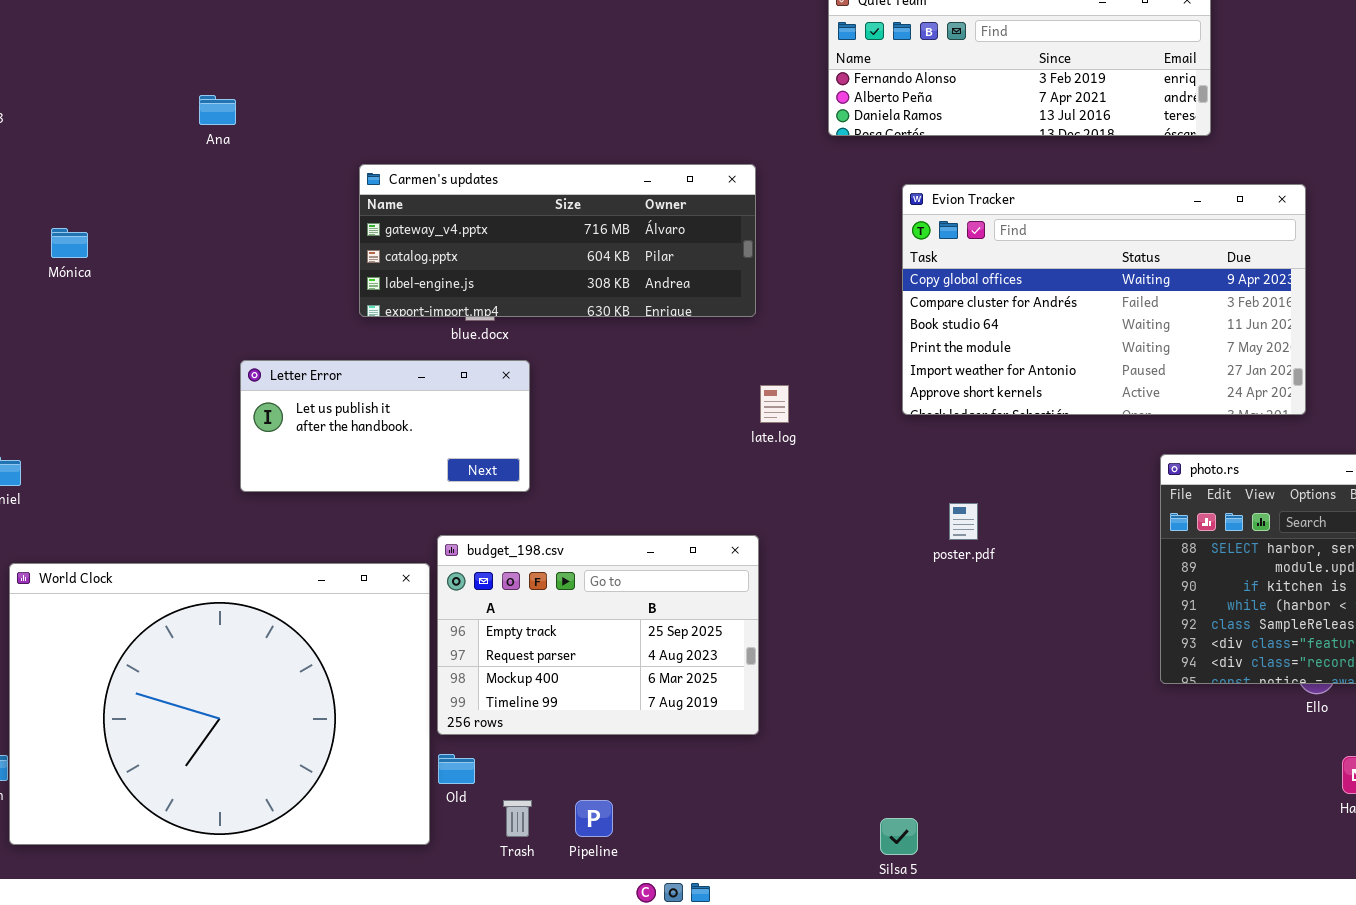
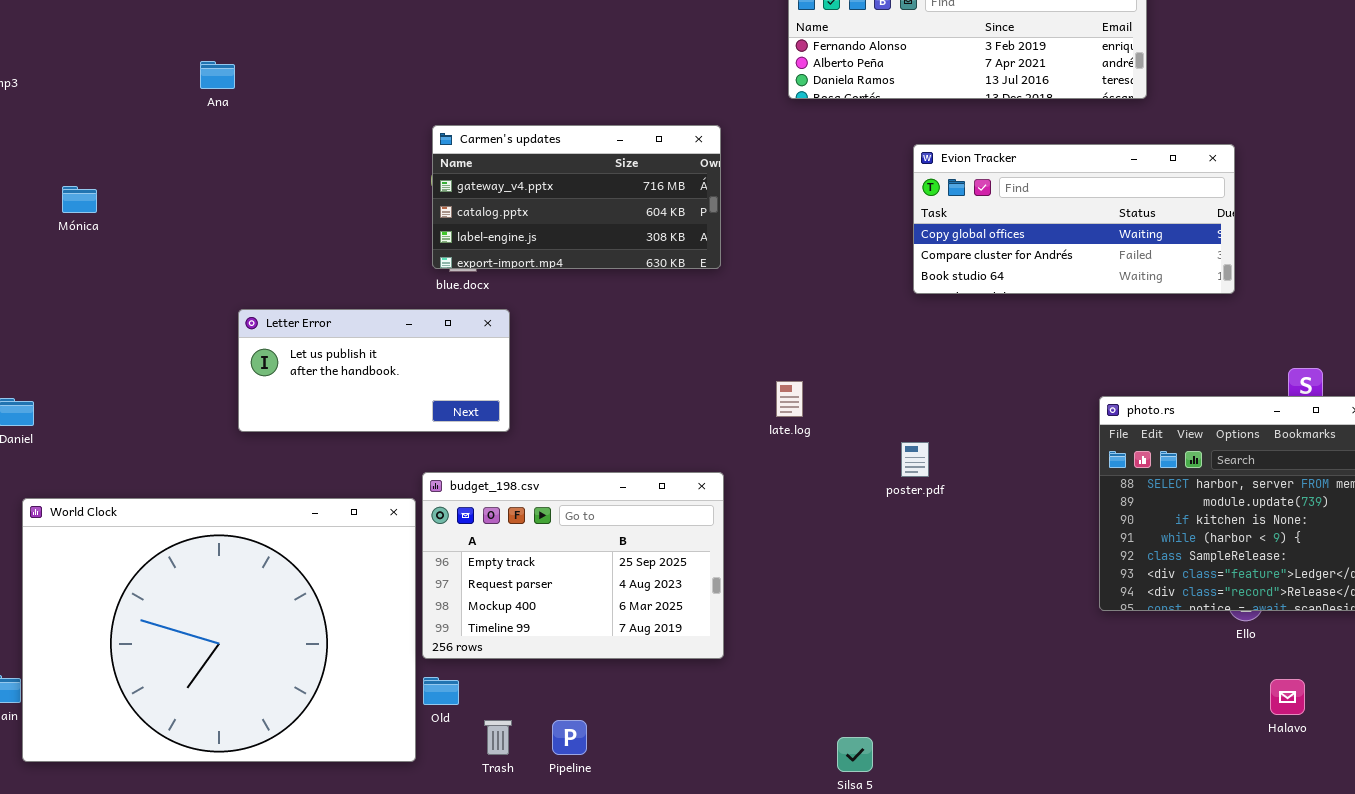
Carmen's updates: [359,164,756,317] -> [432,125,721,269], resized
Evion Tracker: [902,184,1306,415] -> [913,144,1235,294], resized
late.log: [760,385,789,423] -> [776,381,803,417], moved

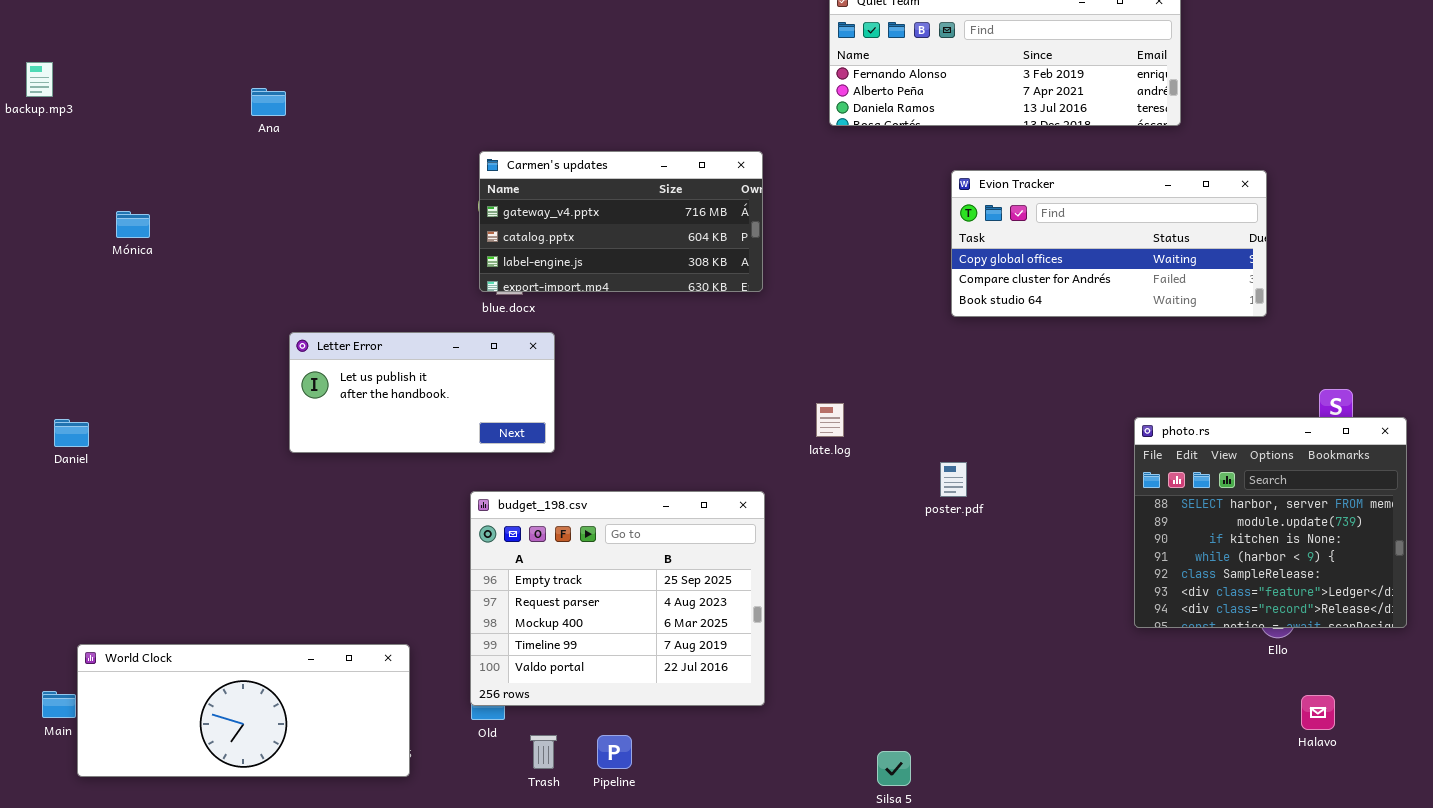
budget_198.csv: [422,472,724,659] -> [470,491,765,706], resized
World Clock: [22,498,416,762] -> [77,644,410,777], resized

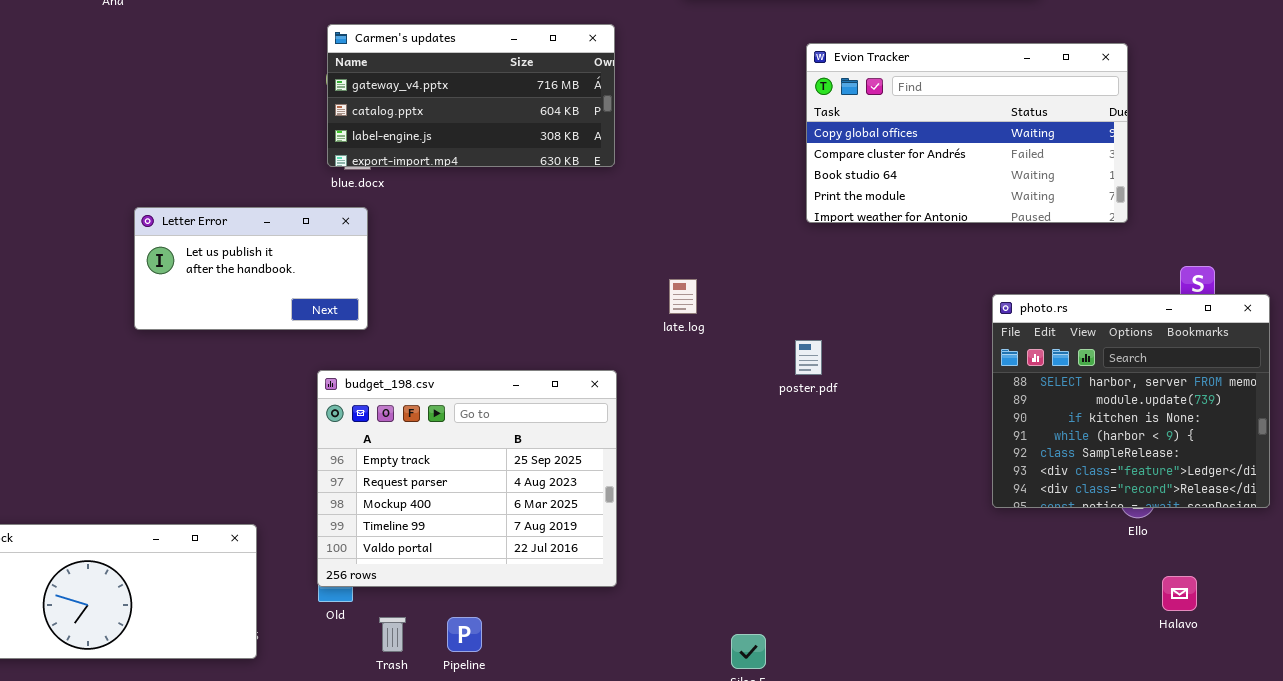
Evion Tracker: [951,170,1267,317] -> [806,43,1128,223], resized
Letter Error: [289,332,555,453] -> [134,207,368,330], resized

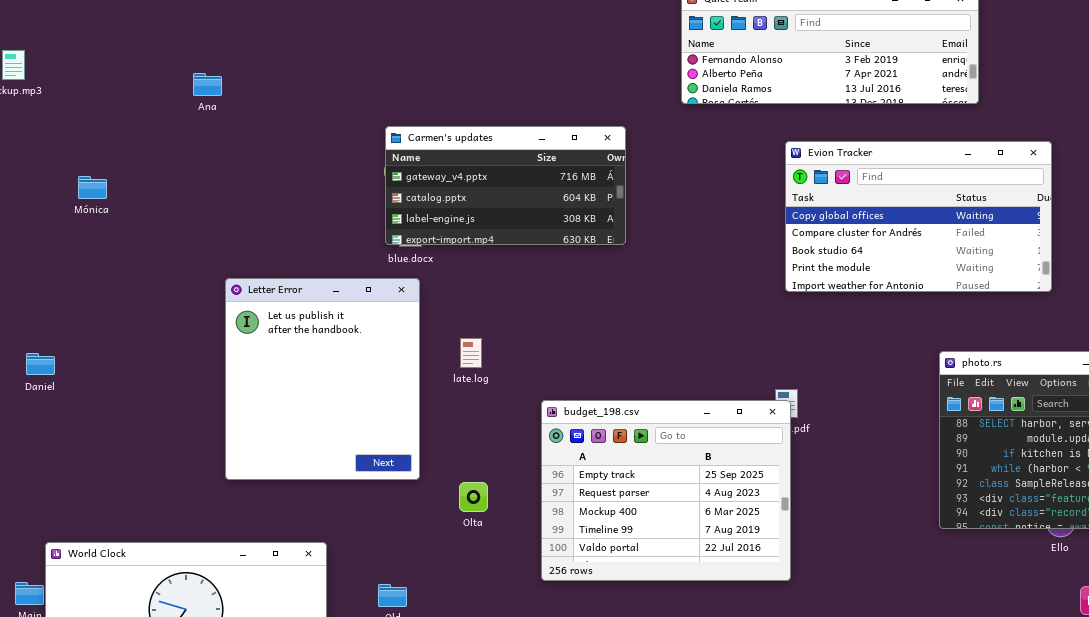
Letter Error: [134,207,368,330] -> [225,278,420,480], resized
late.log: [669,279,697,314] -> [460,338,482,368], moved
budget_198.csv: [317,370,617,587] -> [541,400,791,581], moved

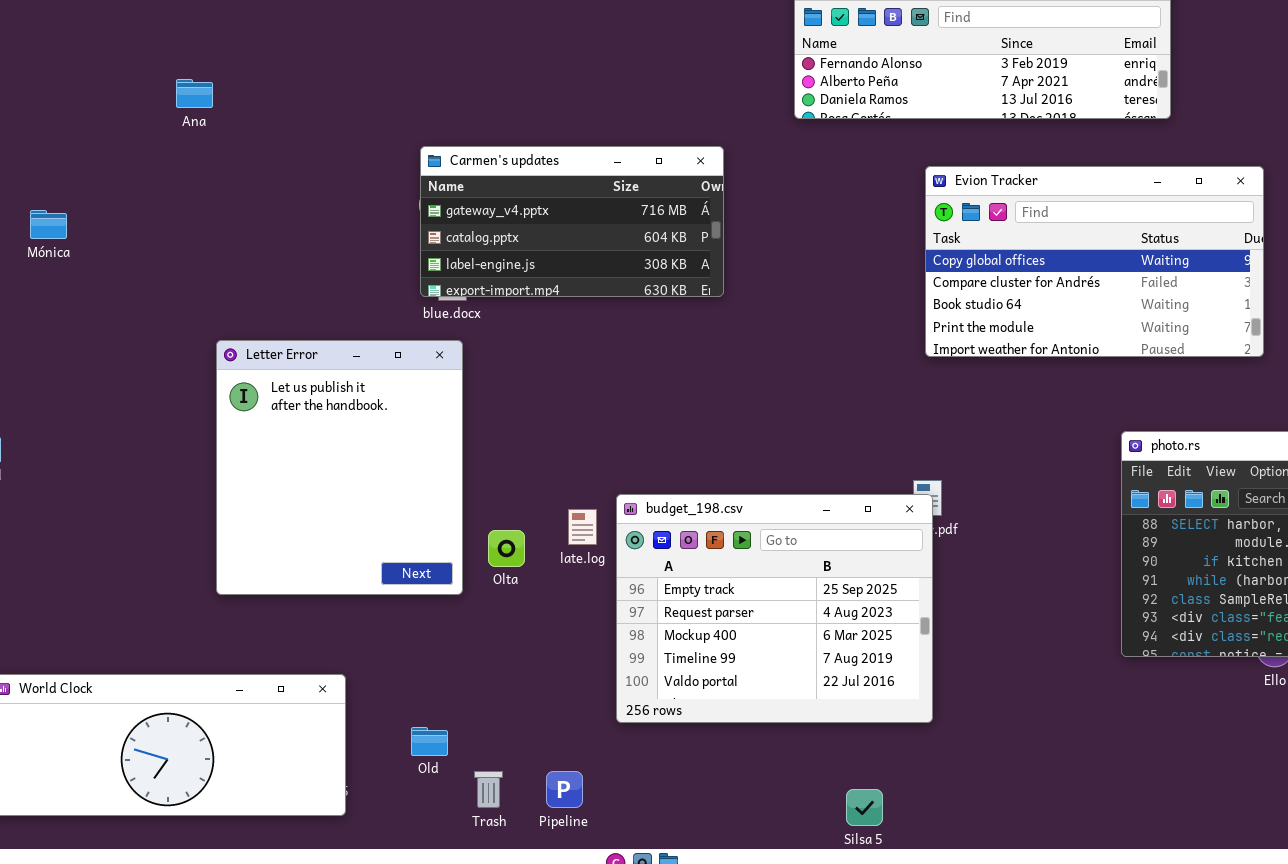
late.log: [460,338,482,368] -> [568,509,597,545], moved
Olta: [459,482,488,512] -> [488,530,525,567], moved

